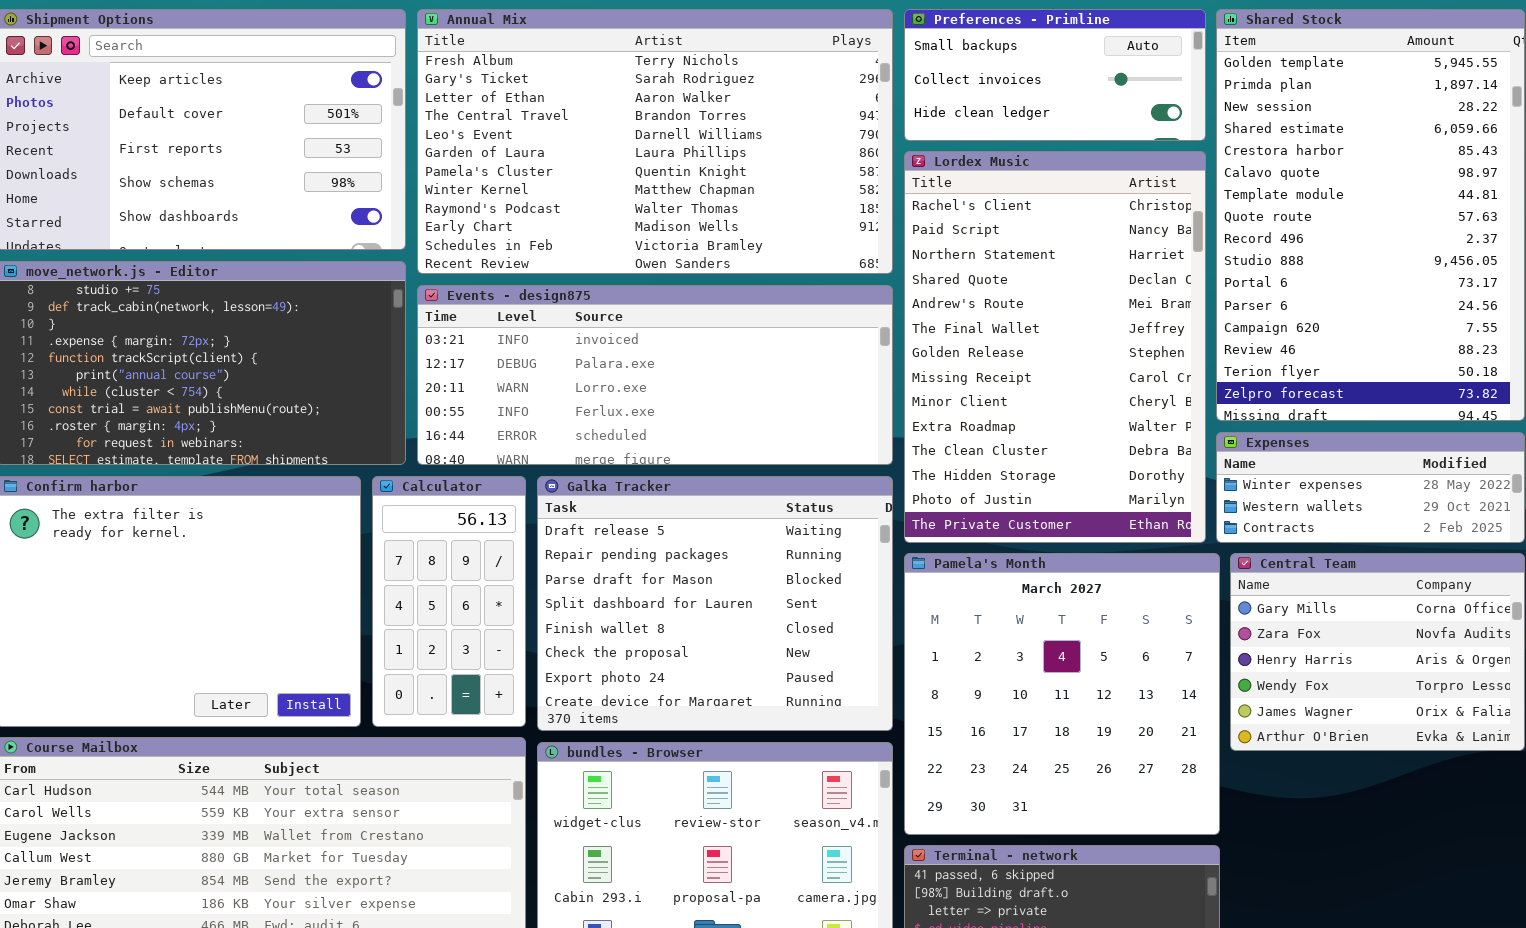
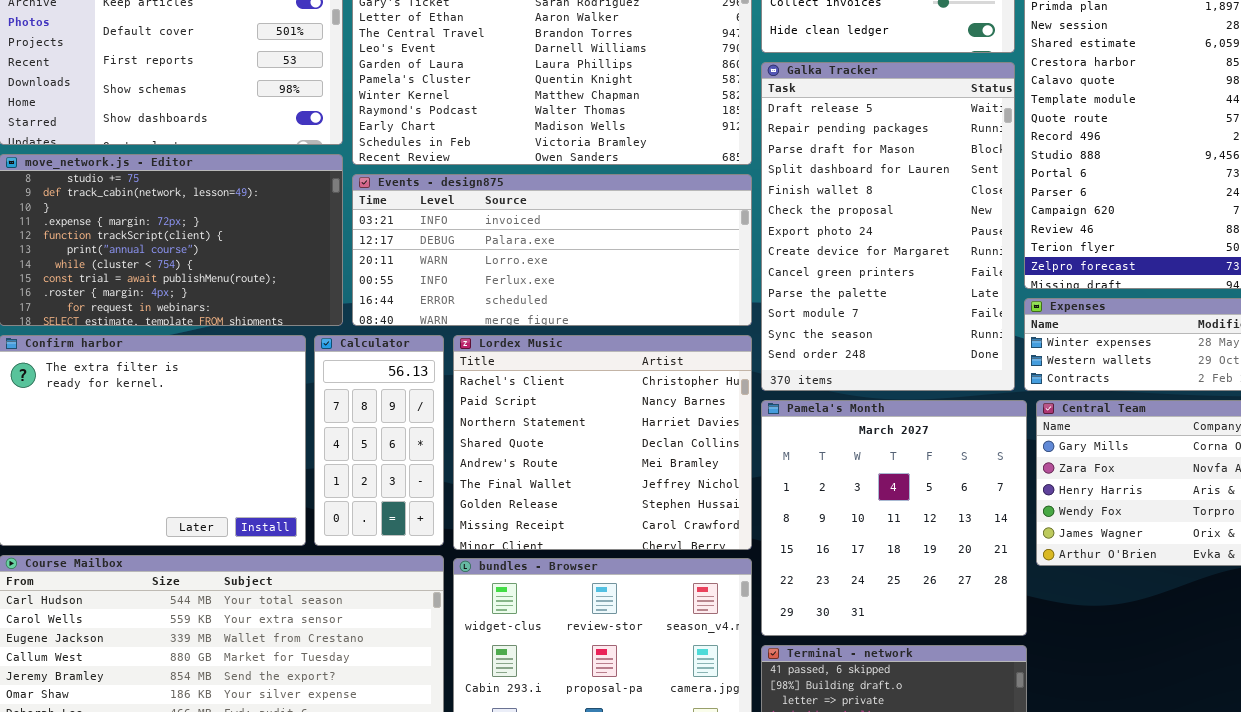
Lordex Music: [904,151,1206,543] -> [453,335,752,550], moved, resized
Galka Tracker: [537,476,893,731] -> [761,62,1015,391], moved, resized

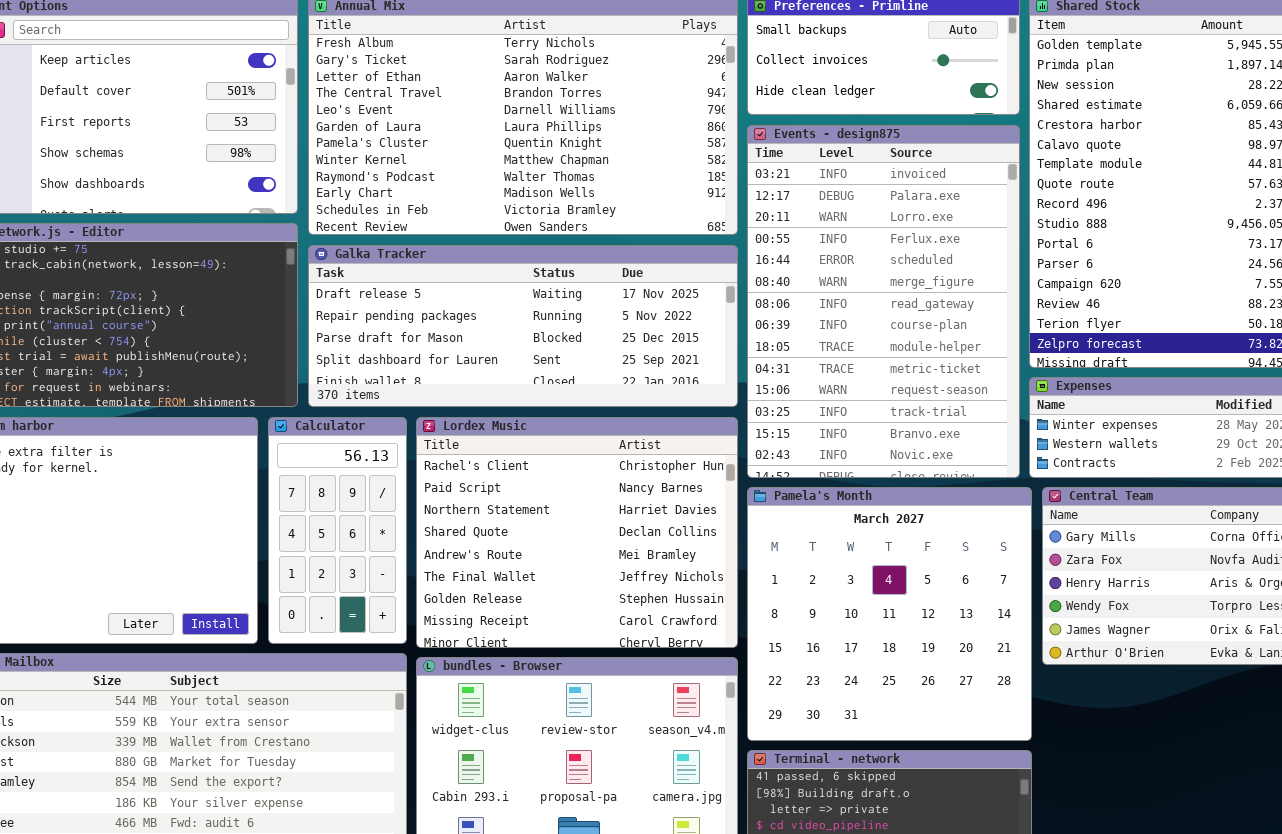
Galka Tracker: [761,62,1015,391] -> [308,245,738,407], moved, resized
Events - design875: [352,174,752,326] -> [747,125,1020,478], moved, resized

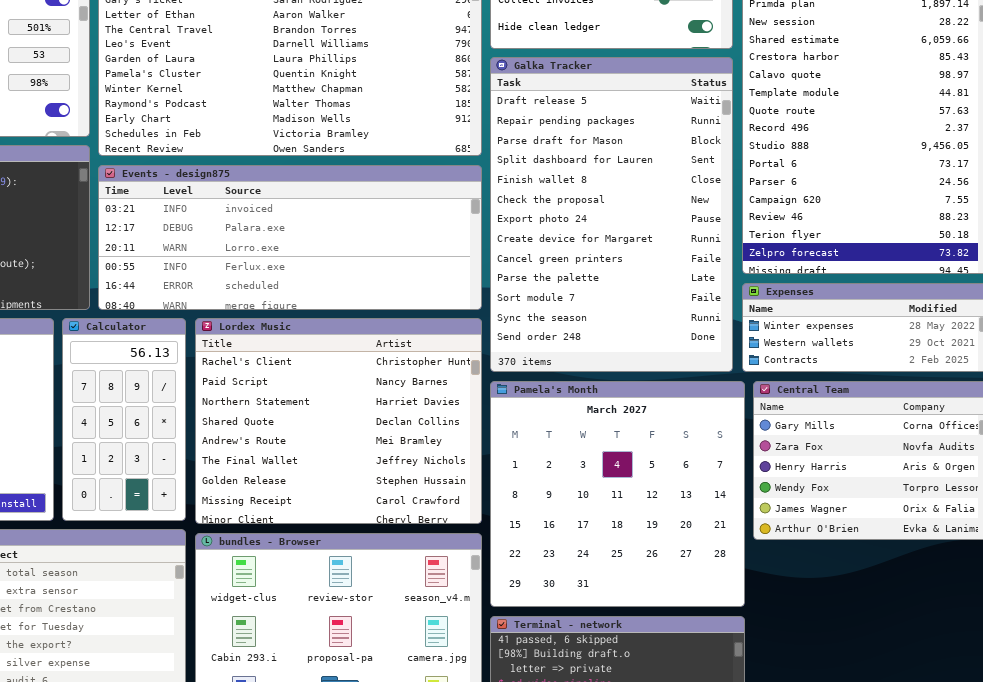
Events - design875: [747,125,1020,478] -> [98,165,482,310], moved, resized
Galka Tracker: [308,245,738,407] -> [490,57,733,372], moved, resized

